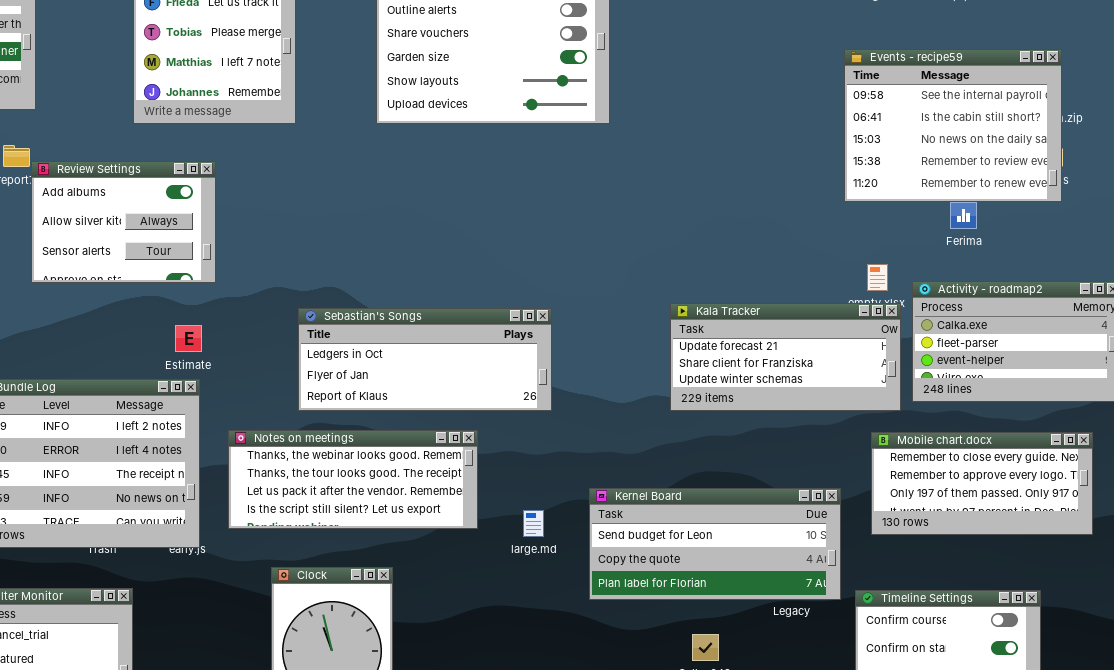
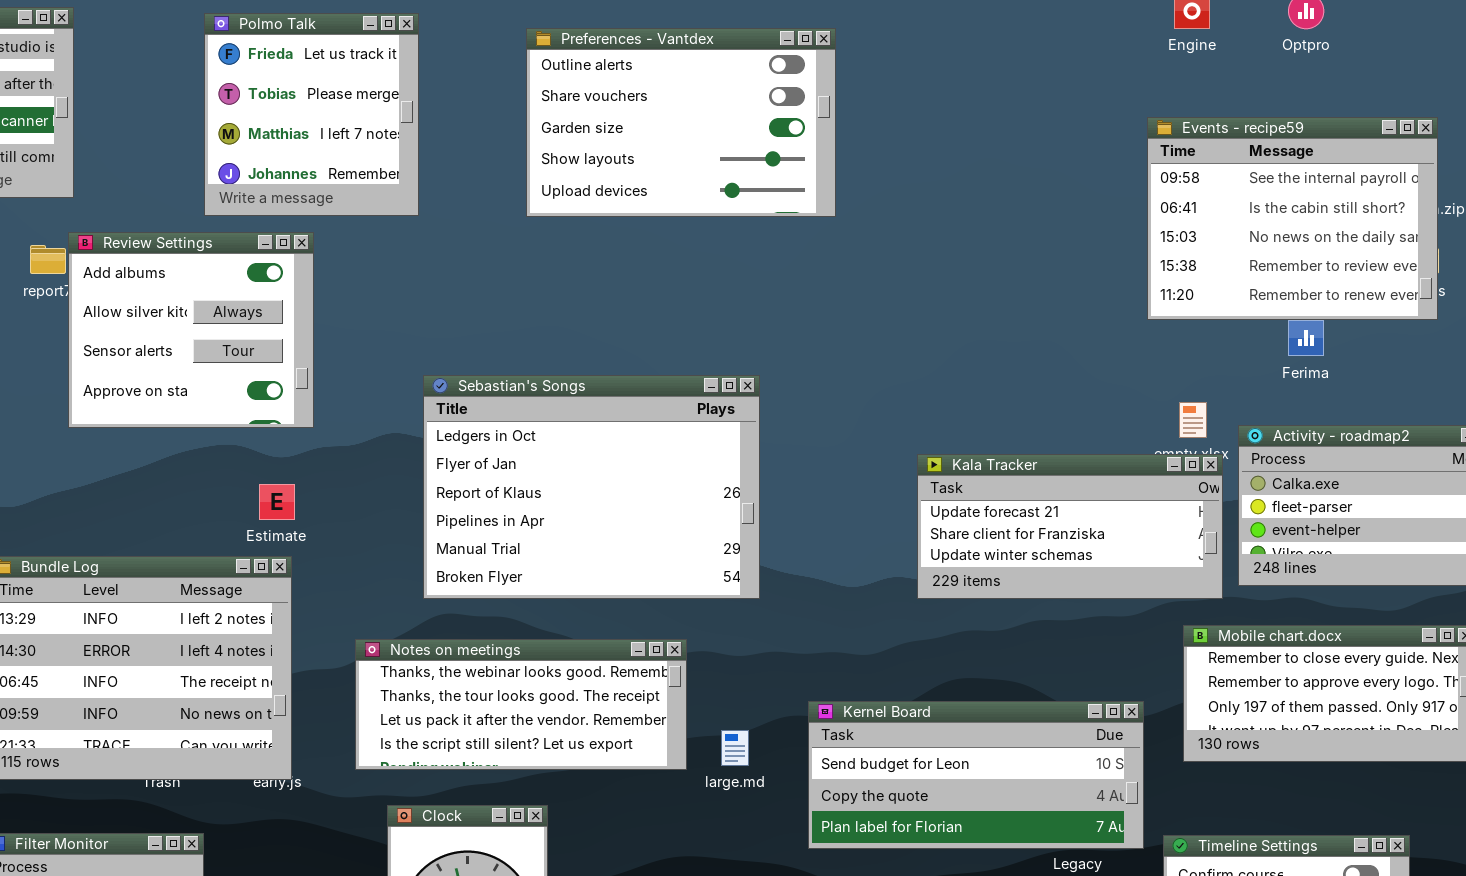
Review Settings: [31,161,216,283] -> [68,232,314,428], resized
Sebastian's Songs: [298,308,552,411] -> [423,375,760,599], resized
Notes on meetings: [228,430,478,529] -> [355,639,687,770], moved

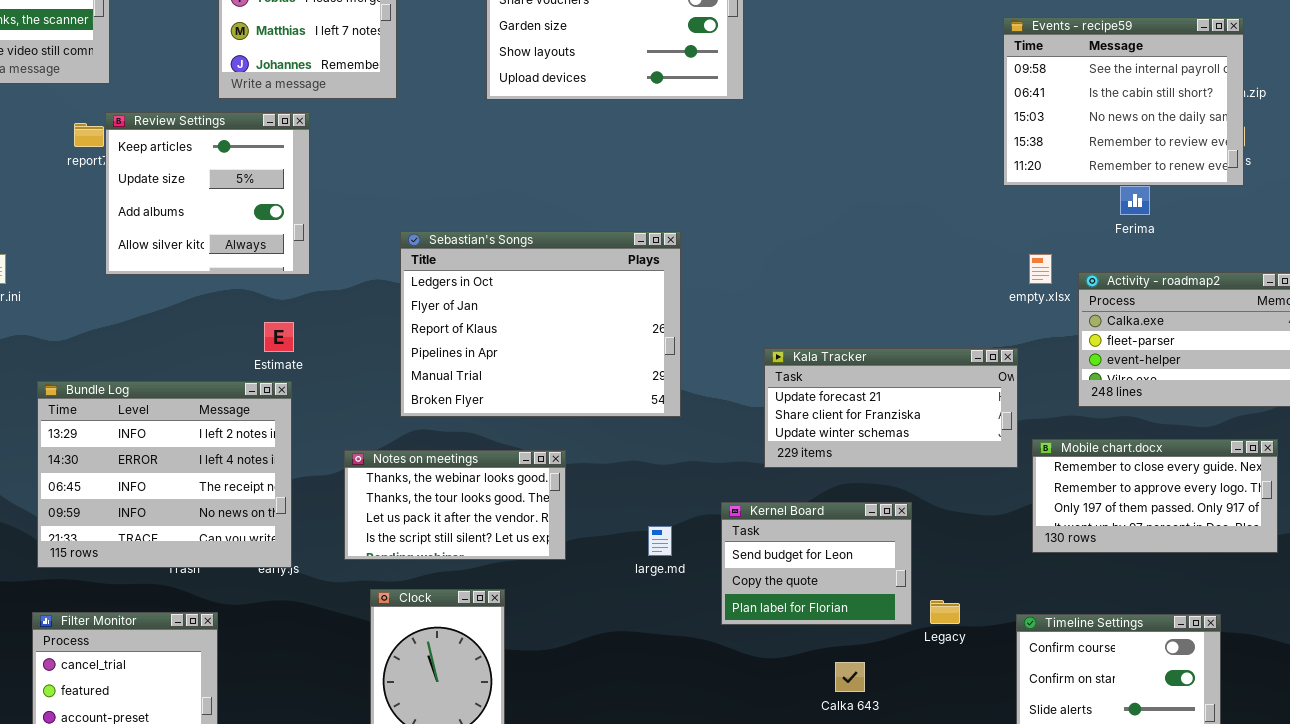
Review Settings: [68,232,314,428] -> [105,112,310,275], scrolled up 2 rows
Kala Tracker: [917,454,1223,599] -> [764,348,1018,468], moved
Notes on meetings: [355,639,687,770] -> [344,450,566,560], resized
Kernel Board: [808,701,1144,849] -> [721,502,912,625], resized

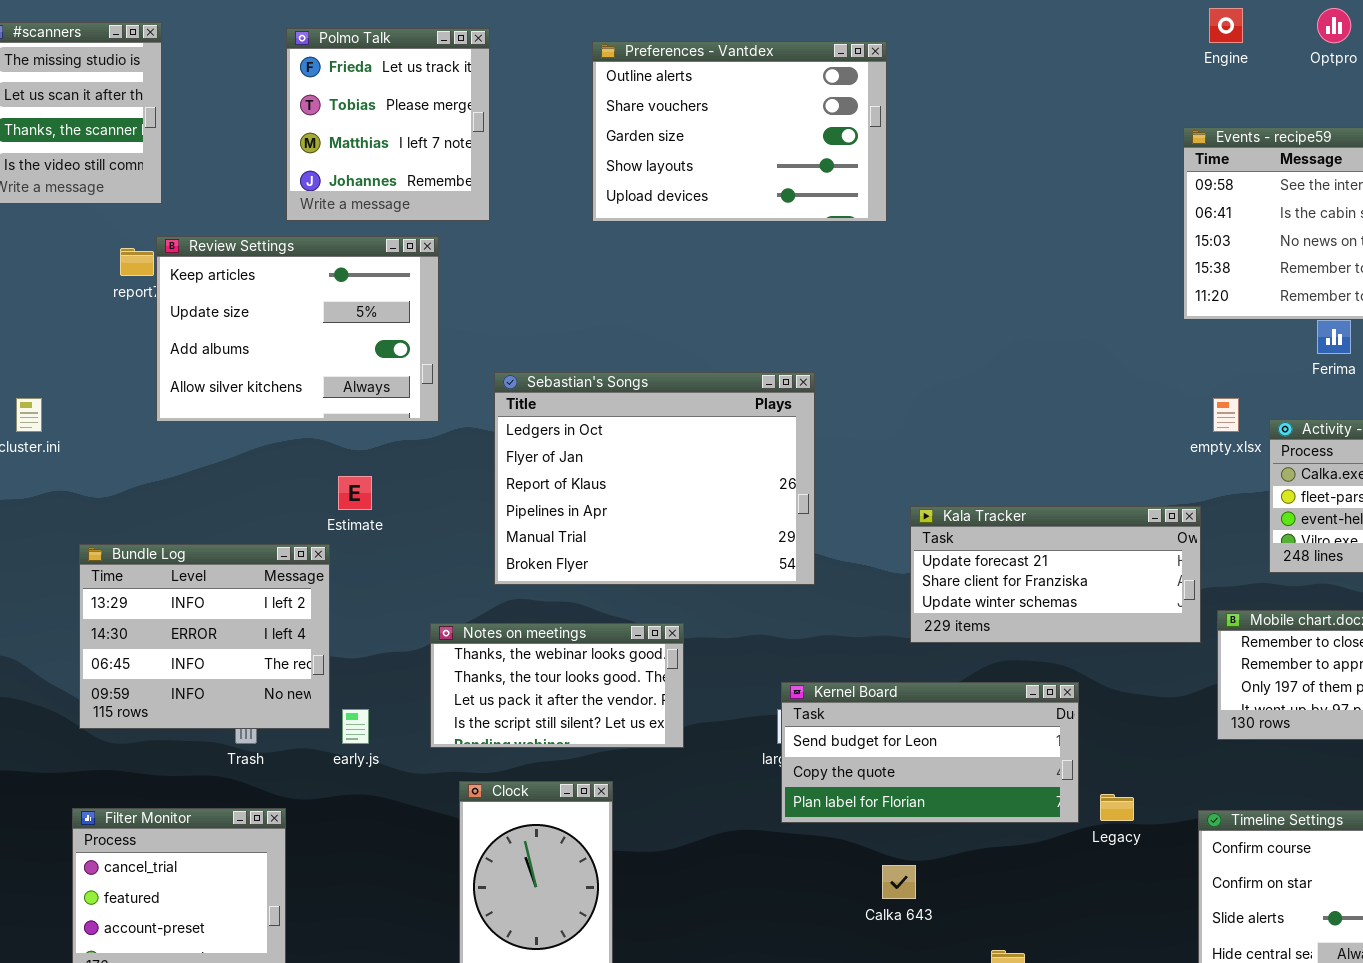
Review Settings: [105,112,310,275] -> [156,236,439,422], resized
Bundle Log: [37,381,292,568] -> [79,544,330,729], resized
Kernel Board: [721,502,912,625] -> [781,682,1079,823], resized
Calka 643: [835,662,865,692] -> [882,865,916,899], moved

